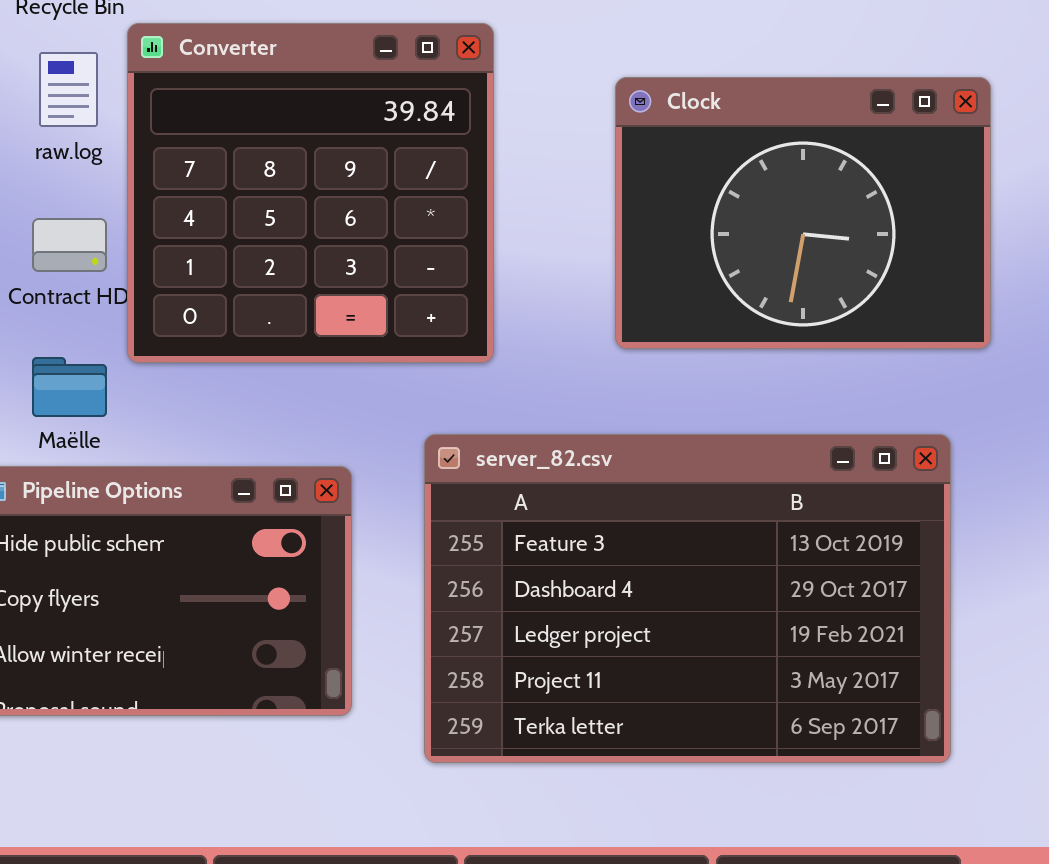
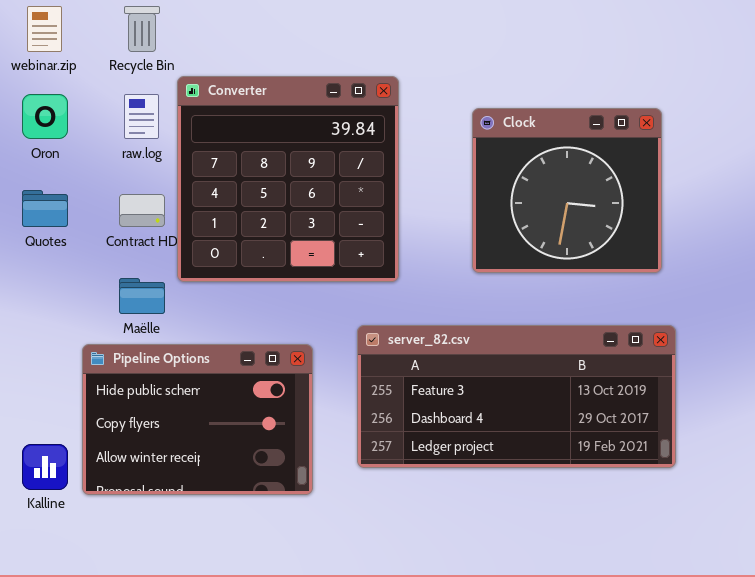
Clock: [615,77,991,349] -> [472,108,662,273], resized
server_82.csv: [424,434,951,763] -> [357,325,676,468], resized

